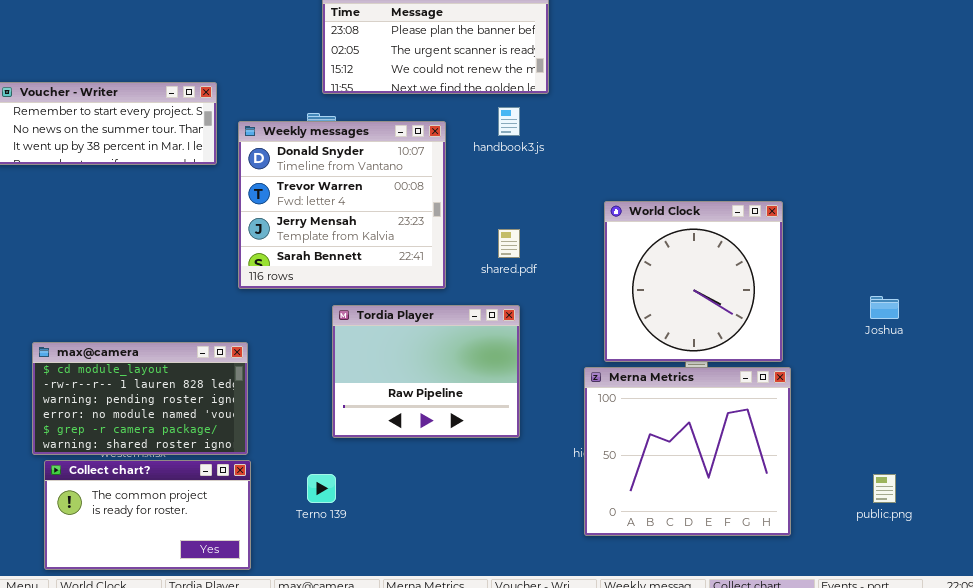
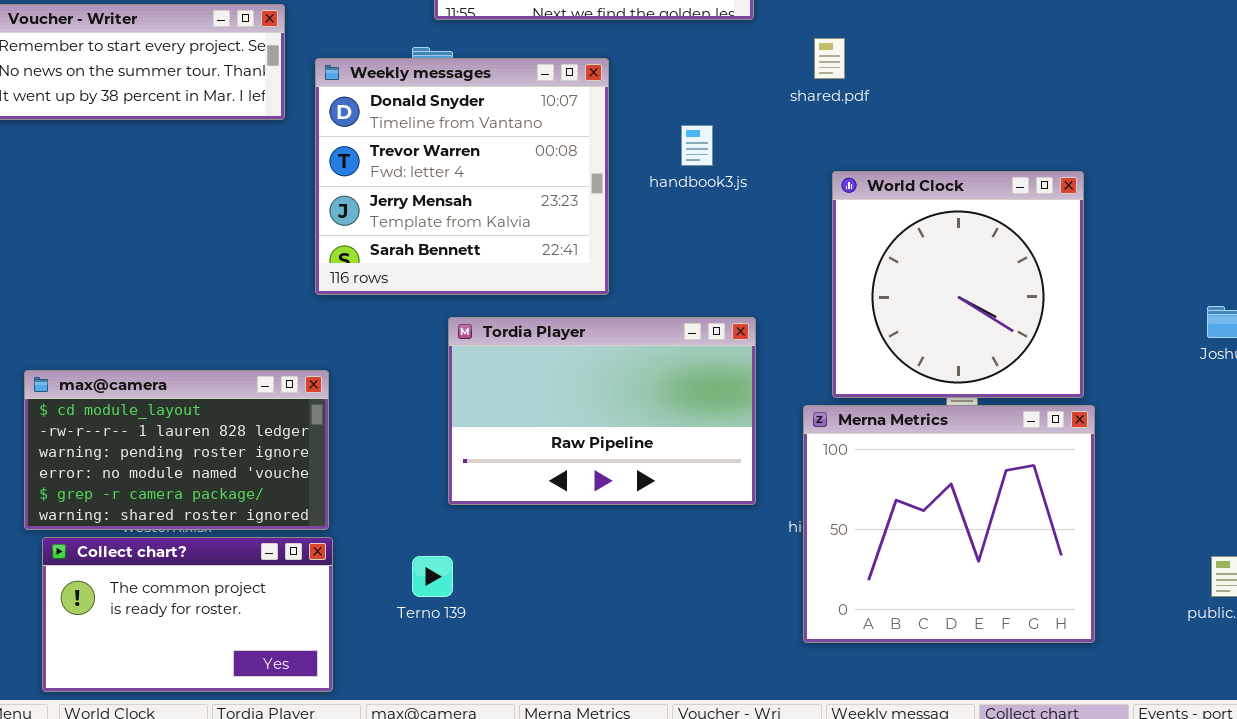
handbook3.js: [498,107,520,136] -> [681,125,713,166], moved
shared.pdf: [498,229,520,258] -> [814,38,845,79], moved
Tordia Player: [332,305,520,438] -> [448,317,756,505], resized

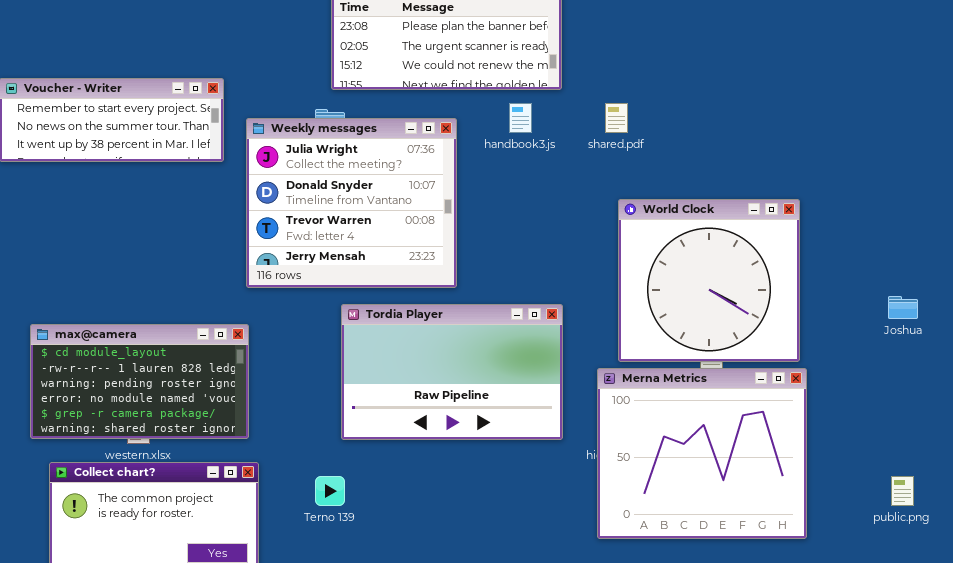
Weekly messages: [315,58,609,295] -> [246,118,457,288], scrolled up 1 row
handbook3.js: [681,125,713,166] -> [509,103,532,133], moved
max@camera: [24,370,329,530] -> [30,324,249,439], moved

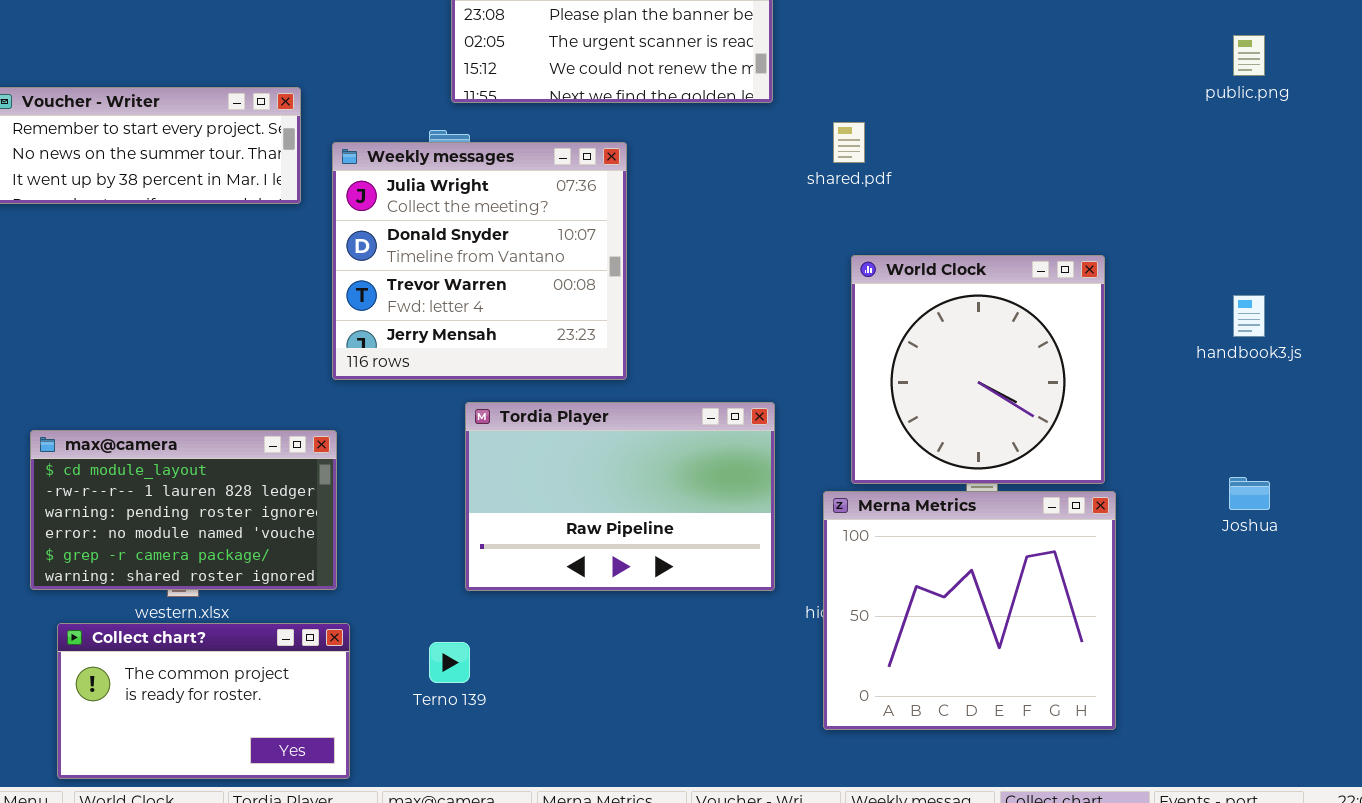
handbook3.js: [509,103,532,133] -> [1233,295,1265,337], moved
Joshua: [888,296,918,319] -> [1229,477,1270,510], moved
public.png: [891,476,914,506] -> [1233,35,1265,76], moved

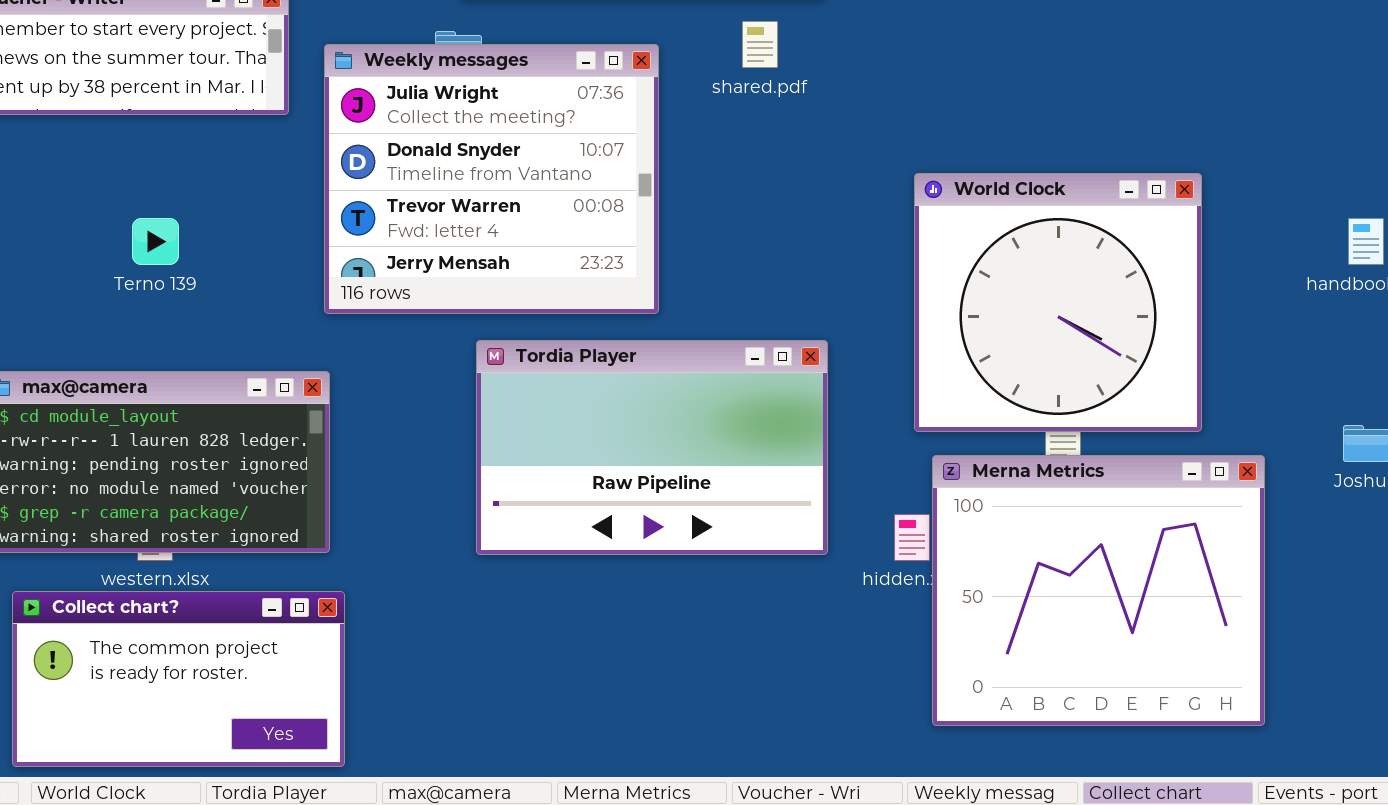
shared.pdf: [833,122,865,163] -> [742,21,778,68], moved
Merna Metrics: [823,491,1116,730] -> [932,455,1265,726], moved
Terno 139: [429,642,470,683] -> [132,218,179,265], moved

